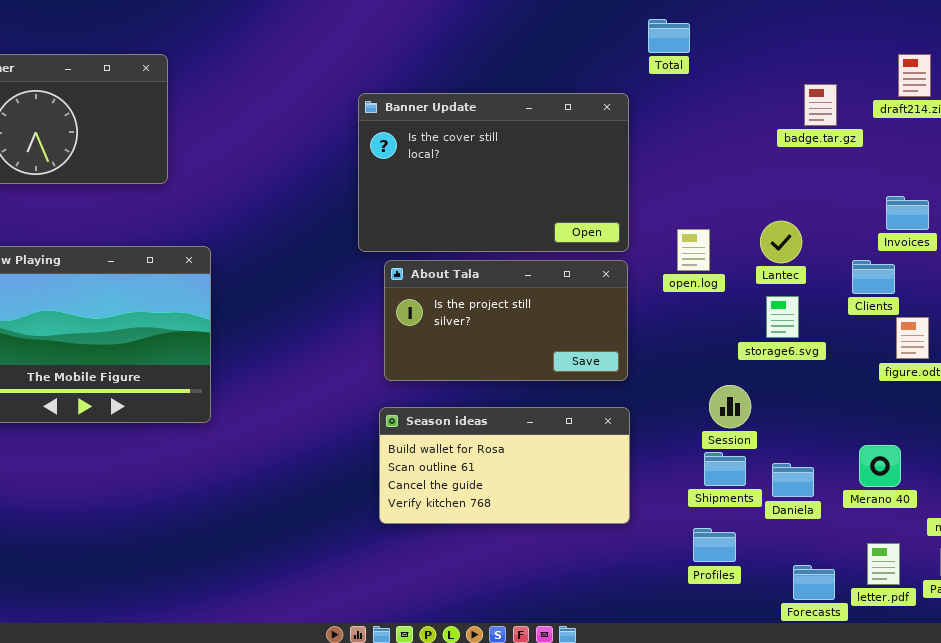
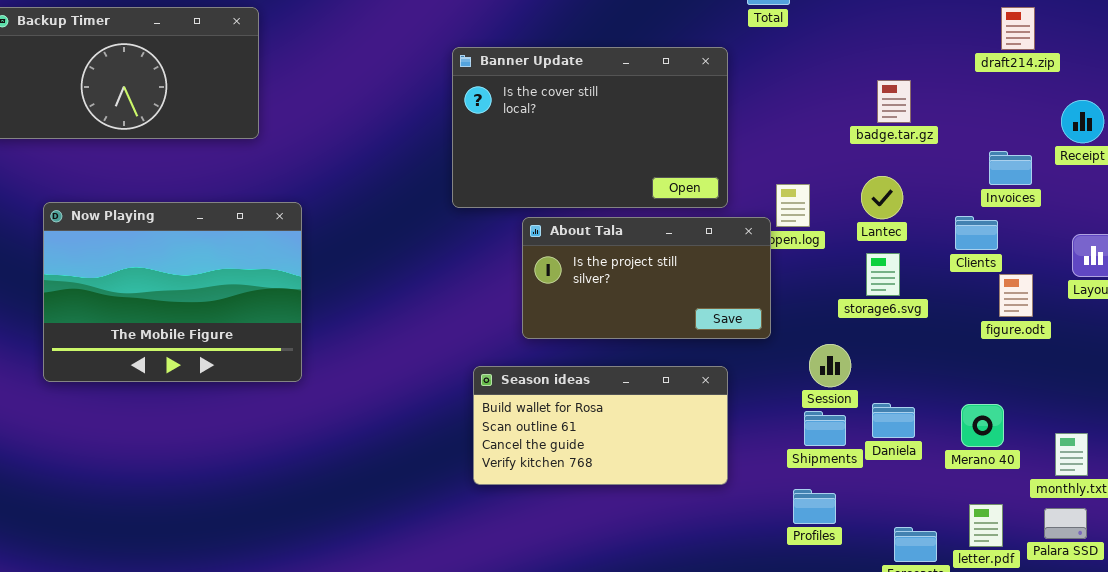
badge.tar.gz: [804,84,837,126] -> [877,80,911,123], moved
About Tala: [384,260,628,381] -> [522,217,771,339], moved
Daniela: [772,463,814,497] -> [872,403,915,438], moved

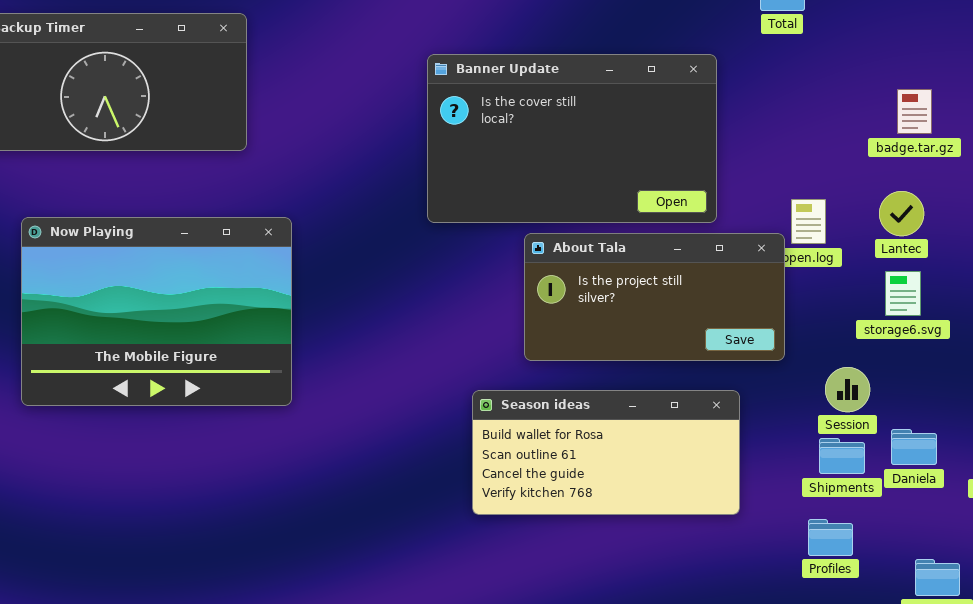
Banner Update: [452,47,728,208] -> [427,54,717,223], moved

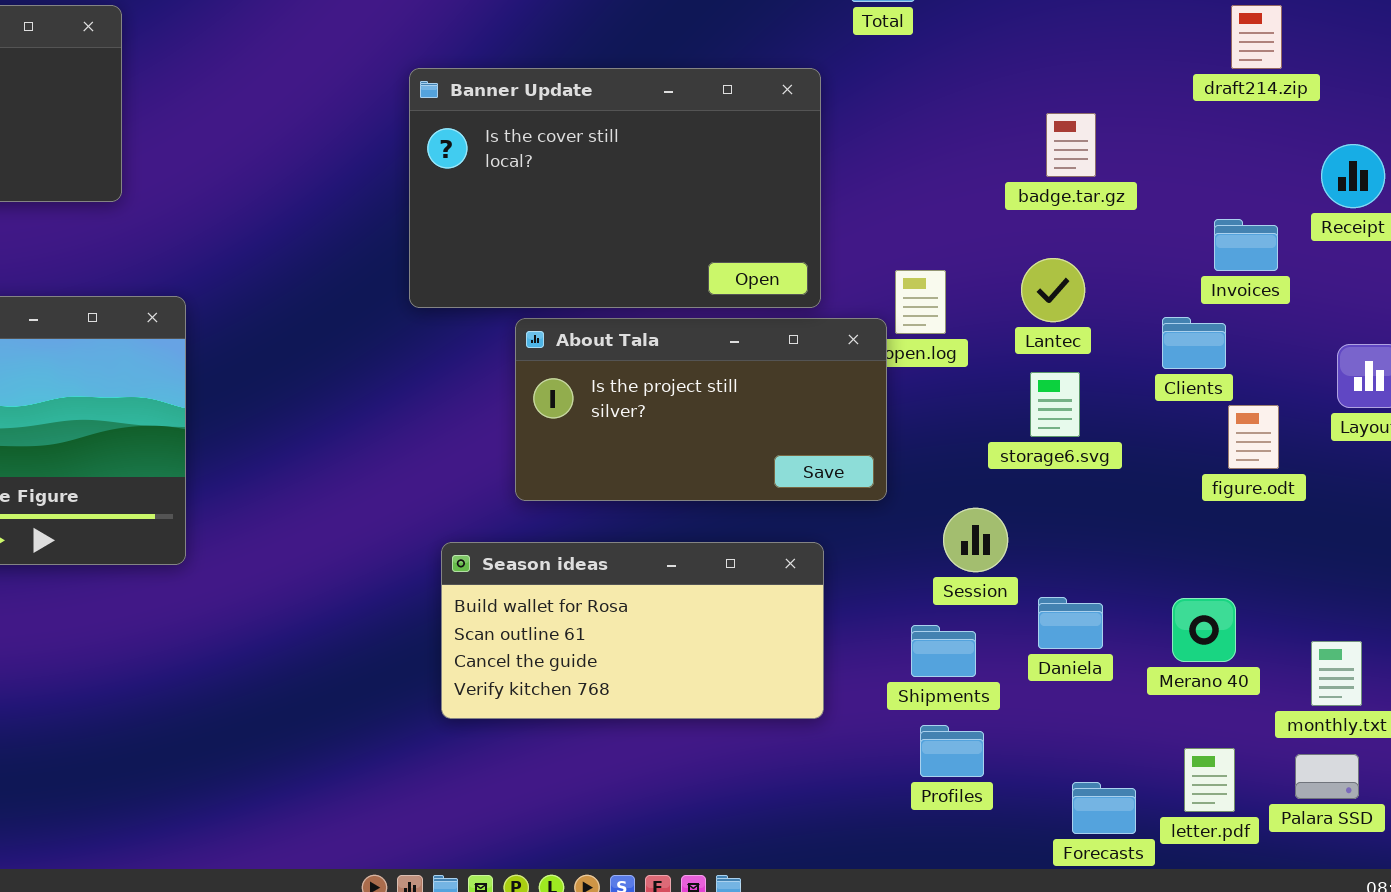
Banner Update: [427,54,717,223] -> [409,68,821,308], moved
Shipments: [819,438,865,474] -> [911,625,976,677], moved

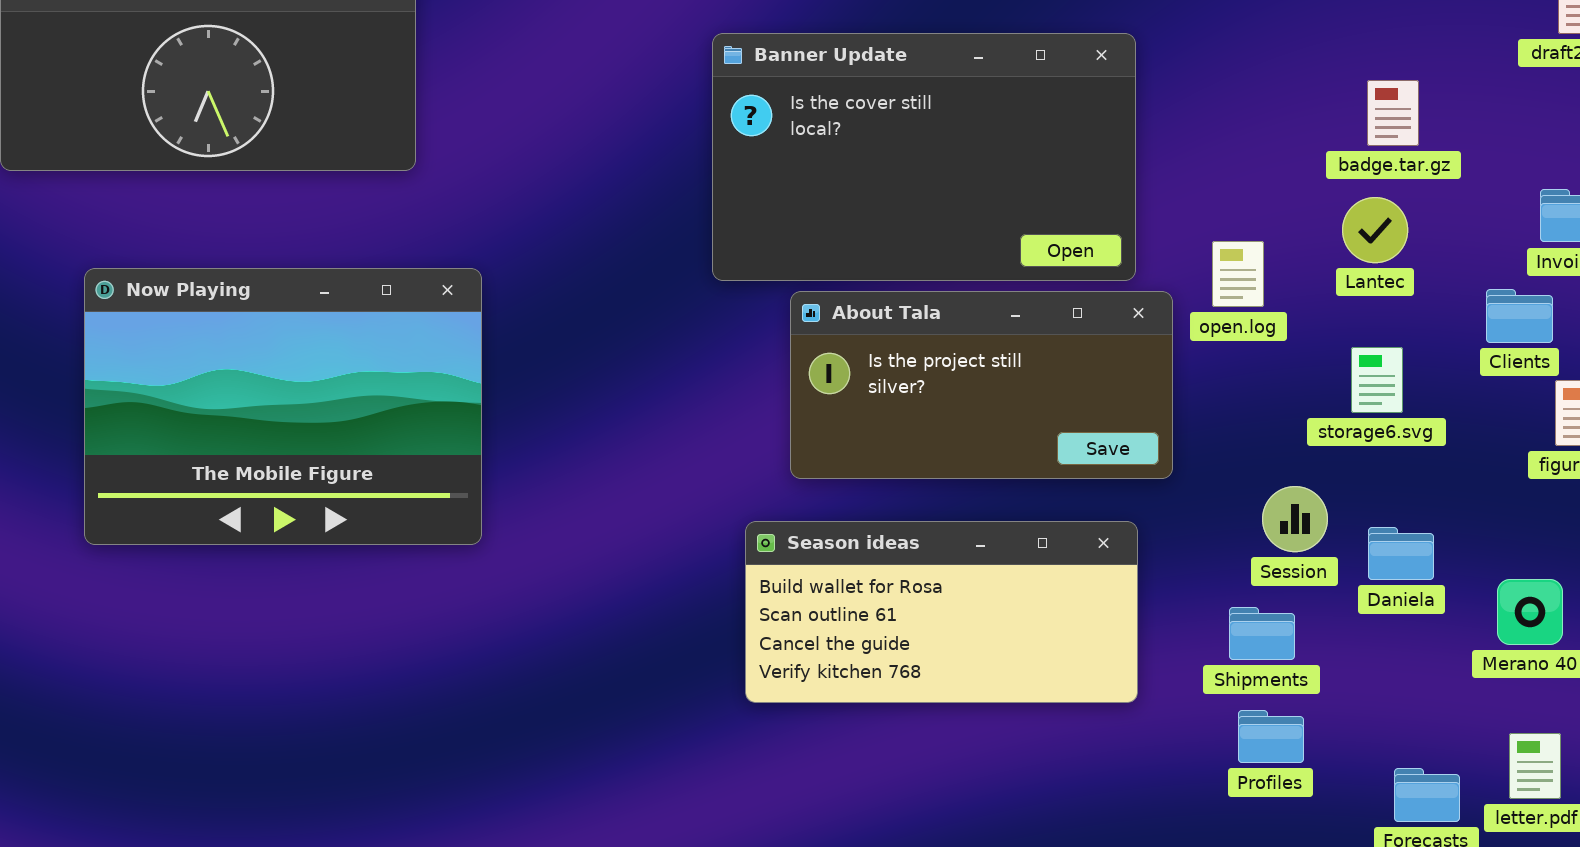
Lantec: [1021,258,1085,322] -> [1342,197,1408,263], moved
About Tala: [515,318,887,501] -> [790,291,1173,479], moved
Daniela: [1038,597,1103,649] -> [1368,527,1434,580], moved

